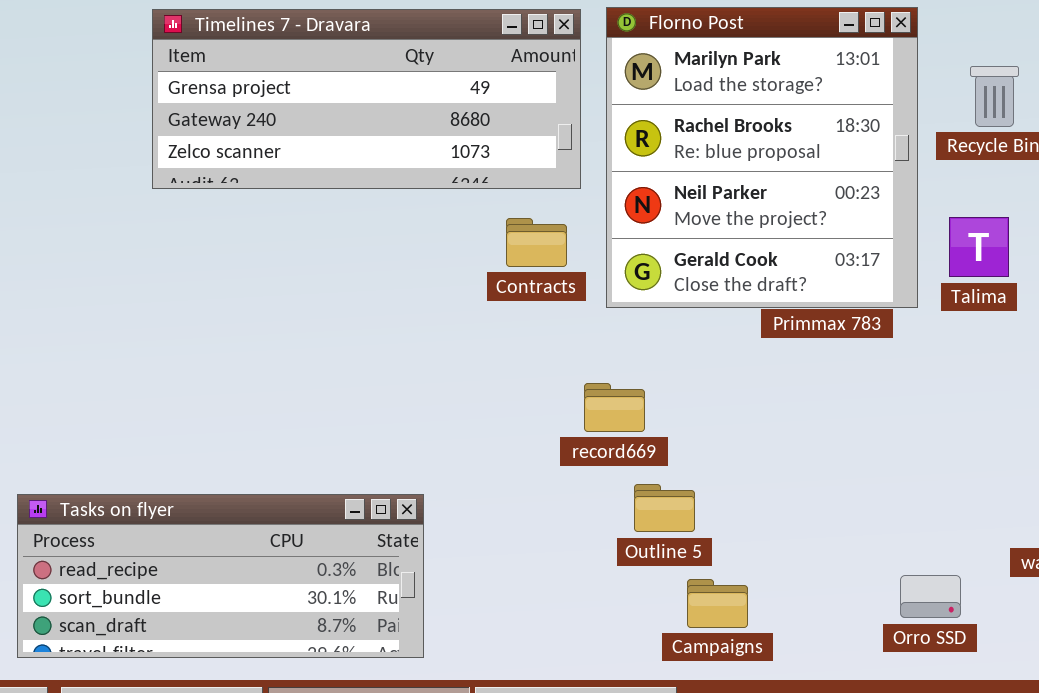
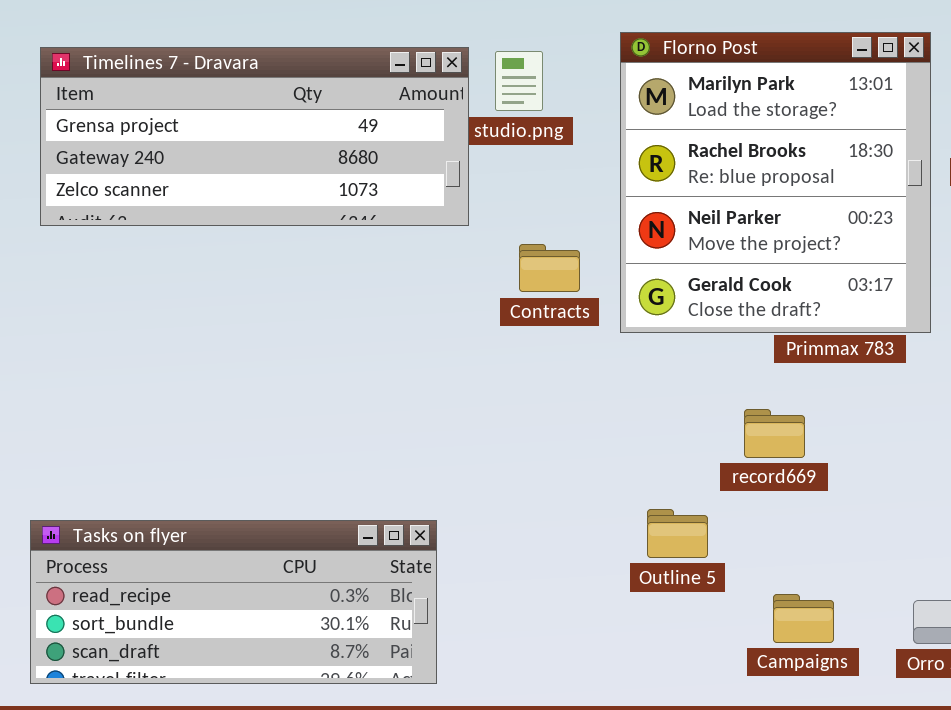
Timelines 7 - Dravara: [152,9,581,189] -> [40,47,469,226], moved
record669: [584,383,645,432] -> [744,409,805,458], moved
Campaigns: [687,579,748,628] -> [773,594,834,643], moved

